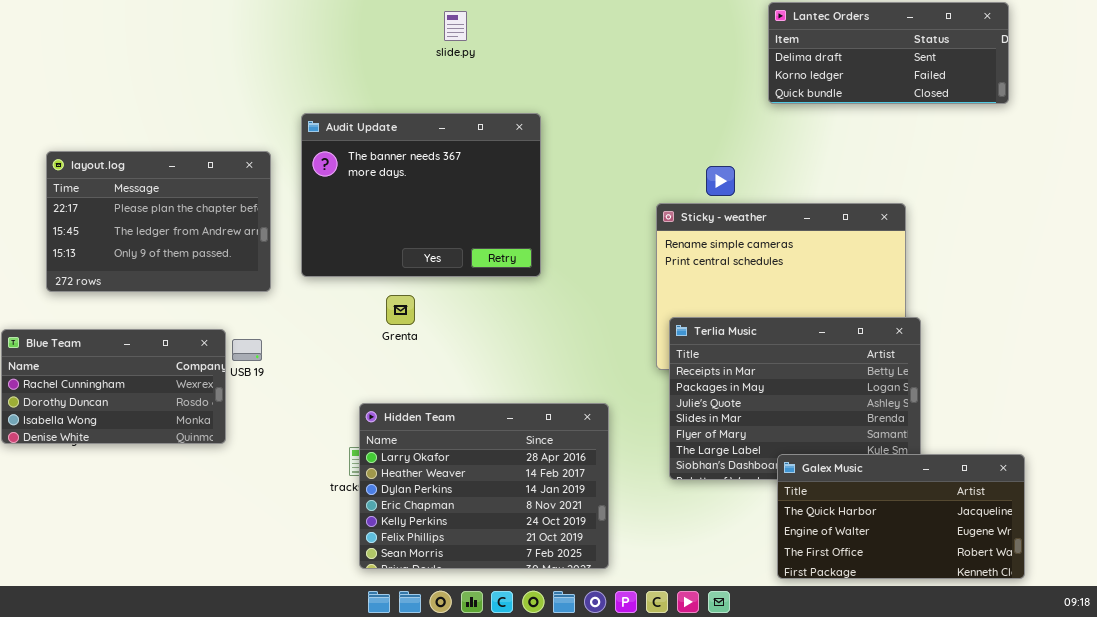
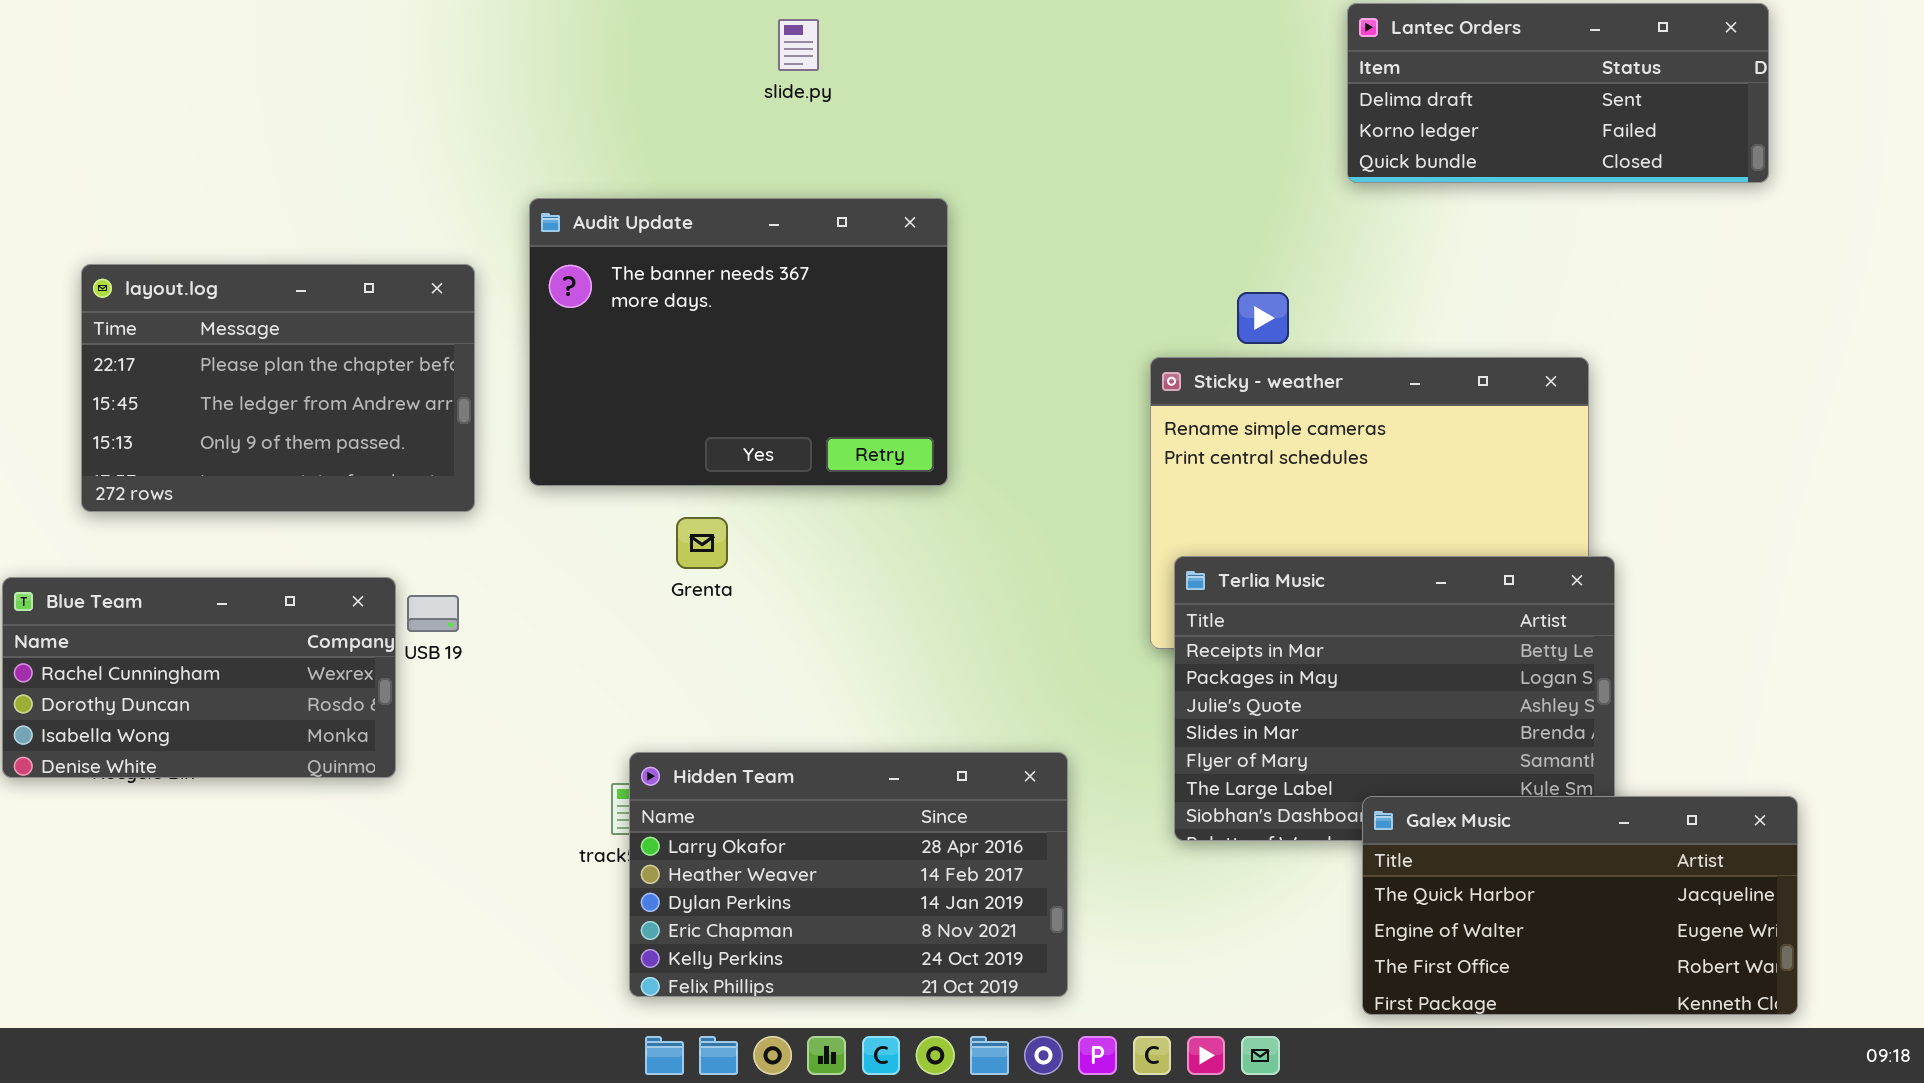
Hidden Team: [359,403,609,569] -> [629,752,1068,997], resized

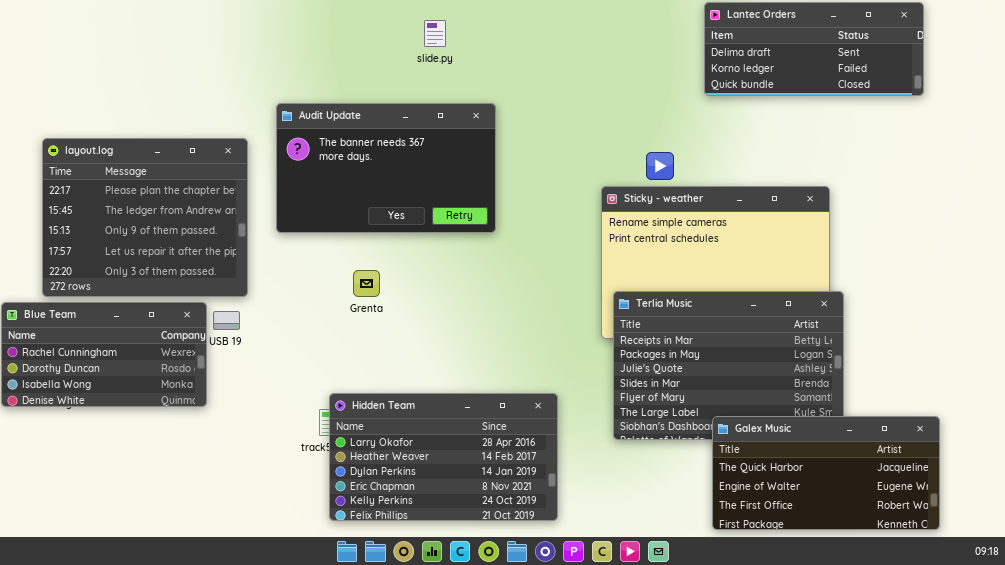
slide.py: [778,19,819,71] -> [424,20,446,47], moved
Audit Update: [529,198,948,486] -> [276,103,496,233], resized
layout.log: [81,264,475,512] -> [42,138,248,297], resized

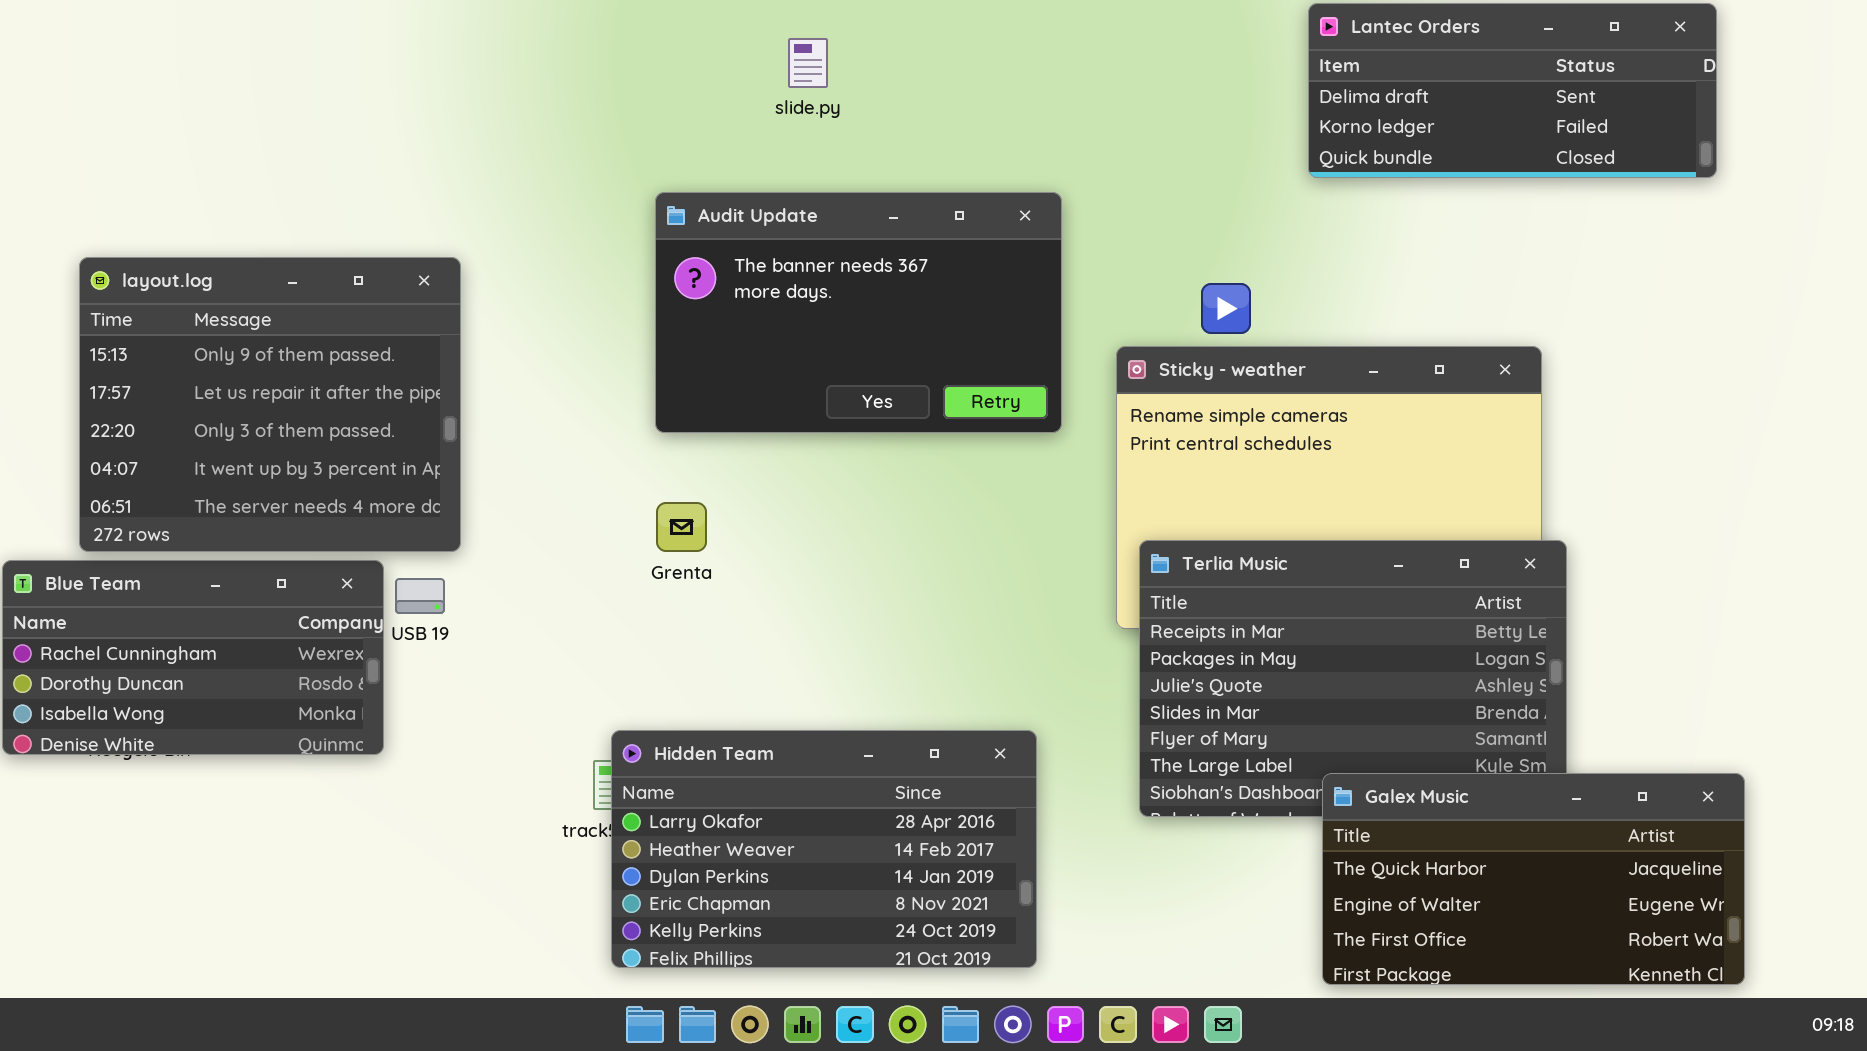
Audit Update: [276,103,496,233] -> [655,192,1062,433], moved
layout.log: [42,138,248,297] -> [79,257,461,552], scrolled down 2 rows

